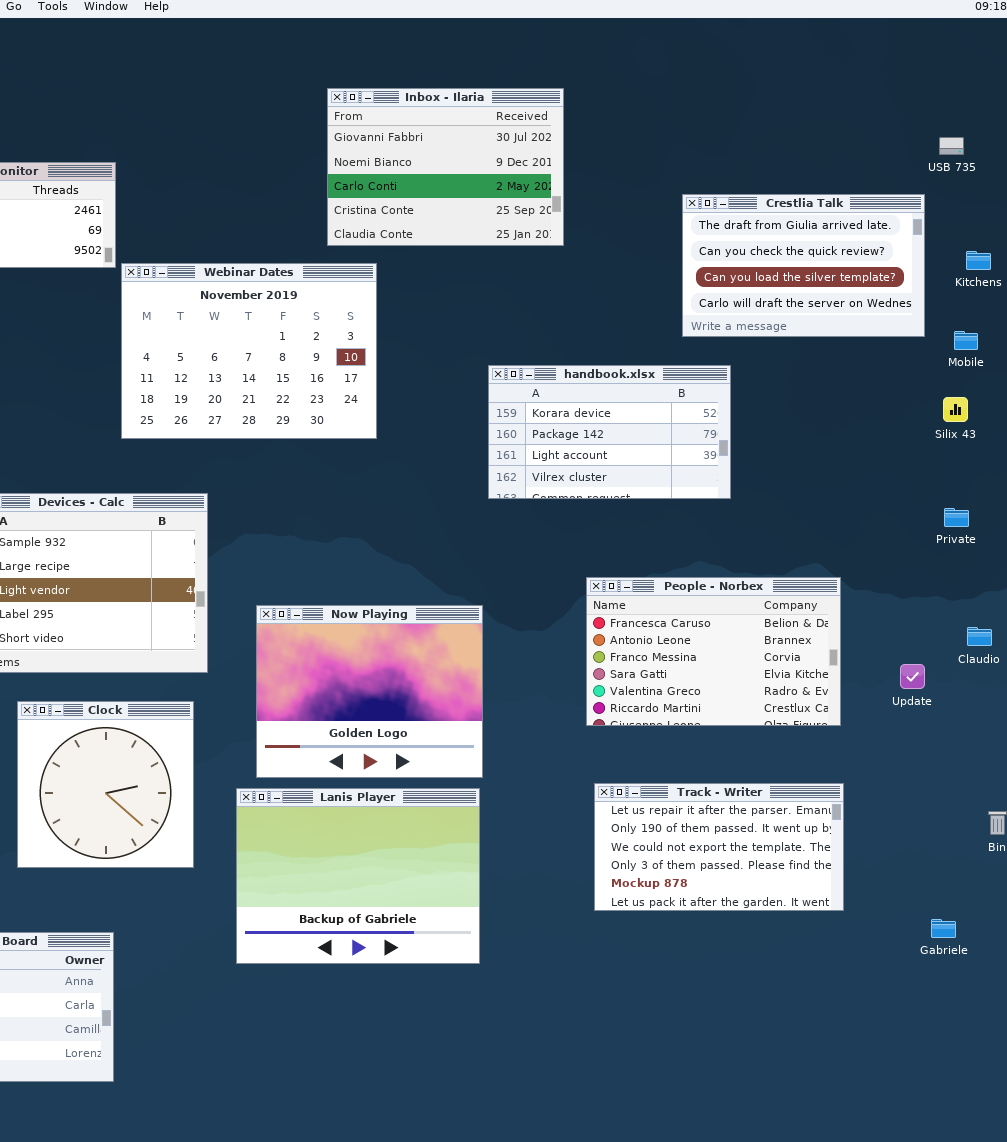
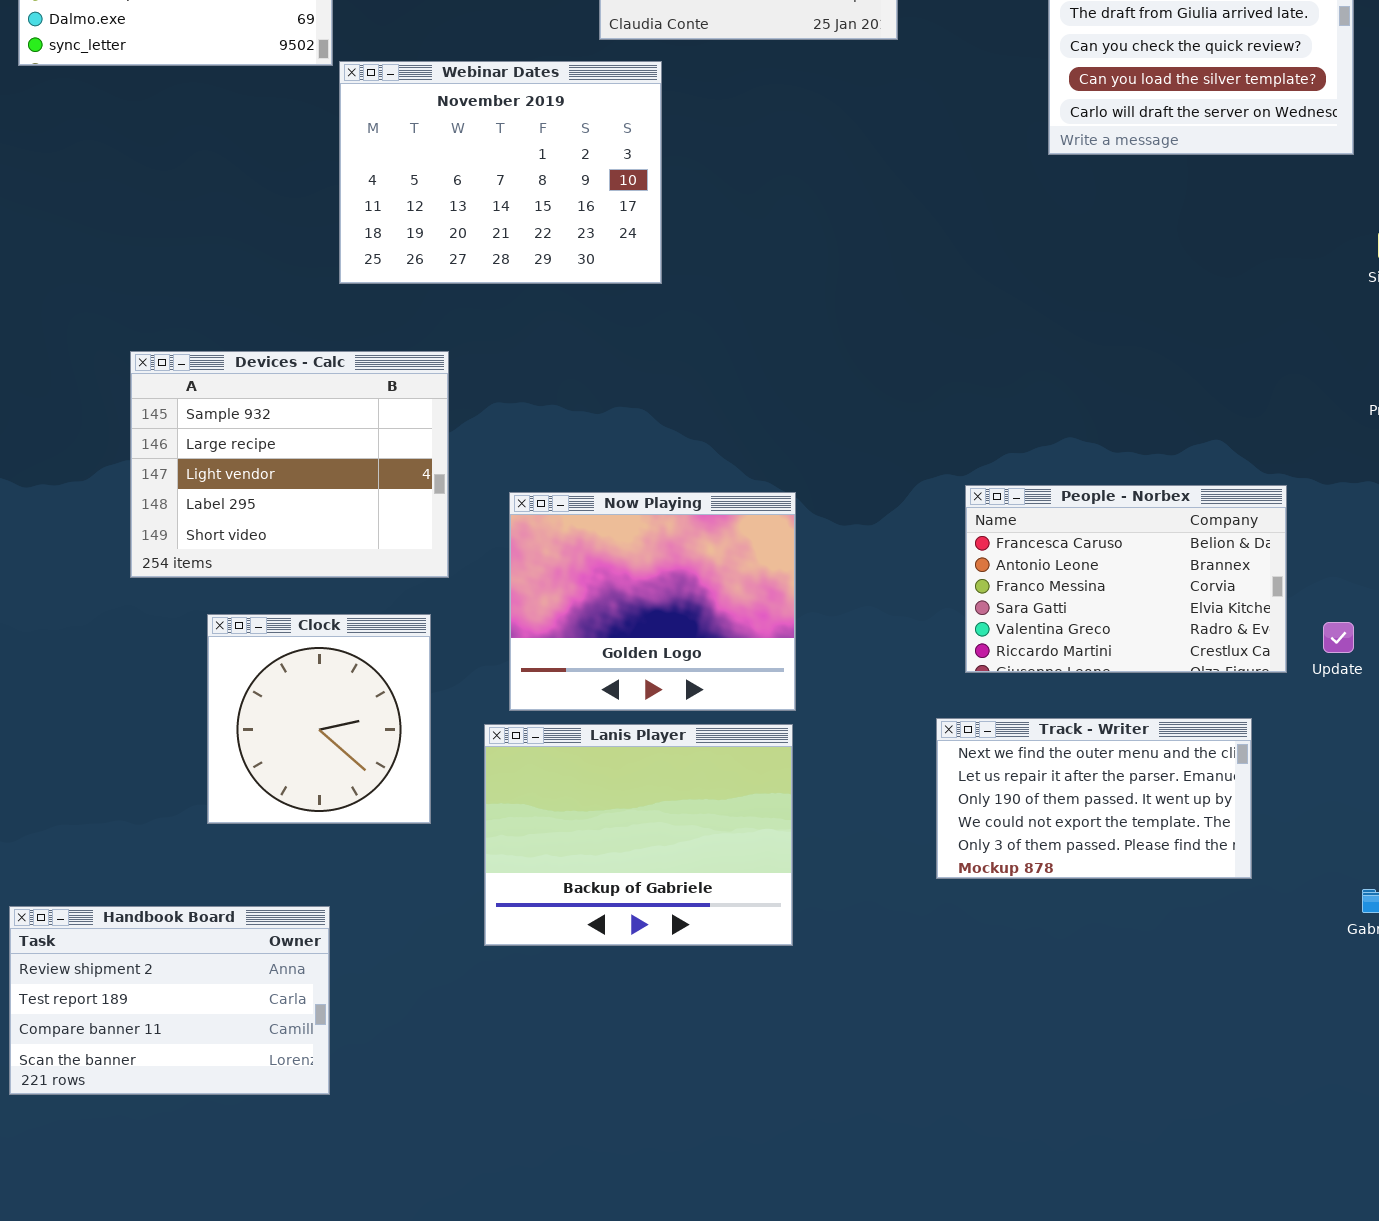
handbook.xlsx: [488,365,731,499] -> none, closed
People - Norbex: [586,577,841,726] -> [965,485,1287,673], moved
Update: [900,664,925,689] -> [1323,622,1354,653], moved
Track - Writer: [594,783,844,911] -> [936,718,1252,879], scrolled up 1 row

